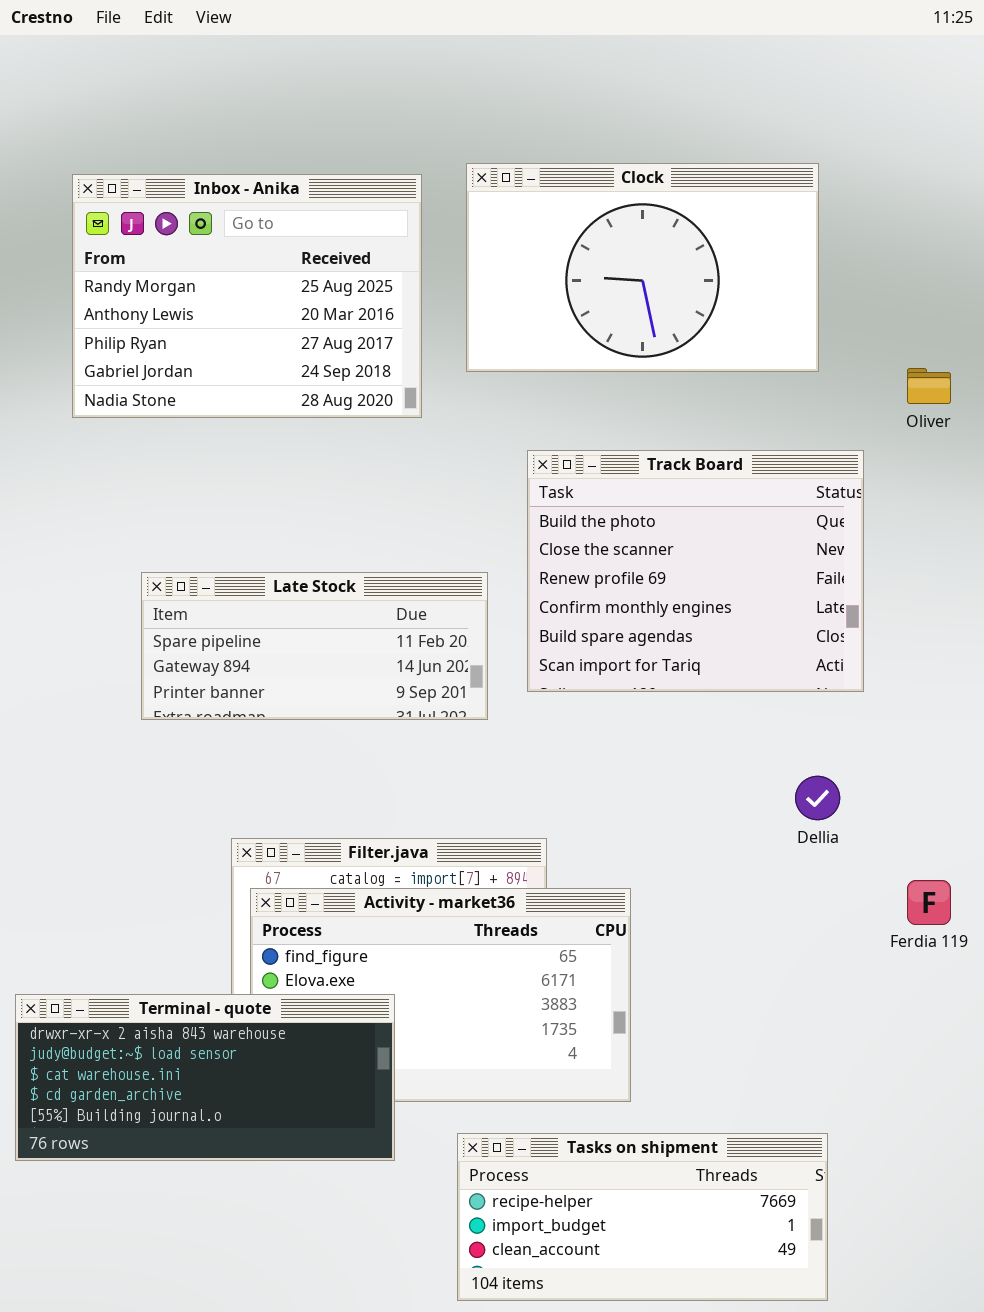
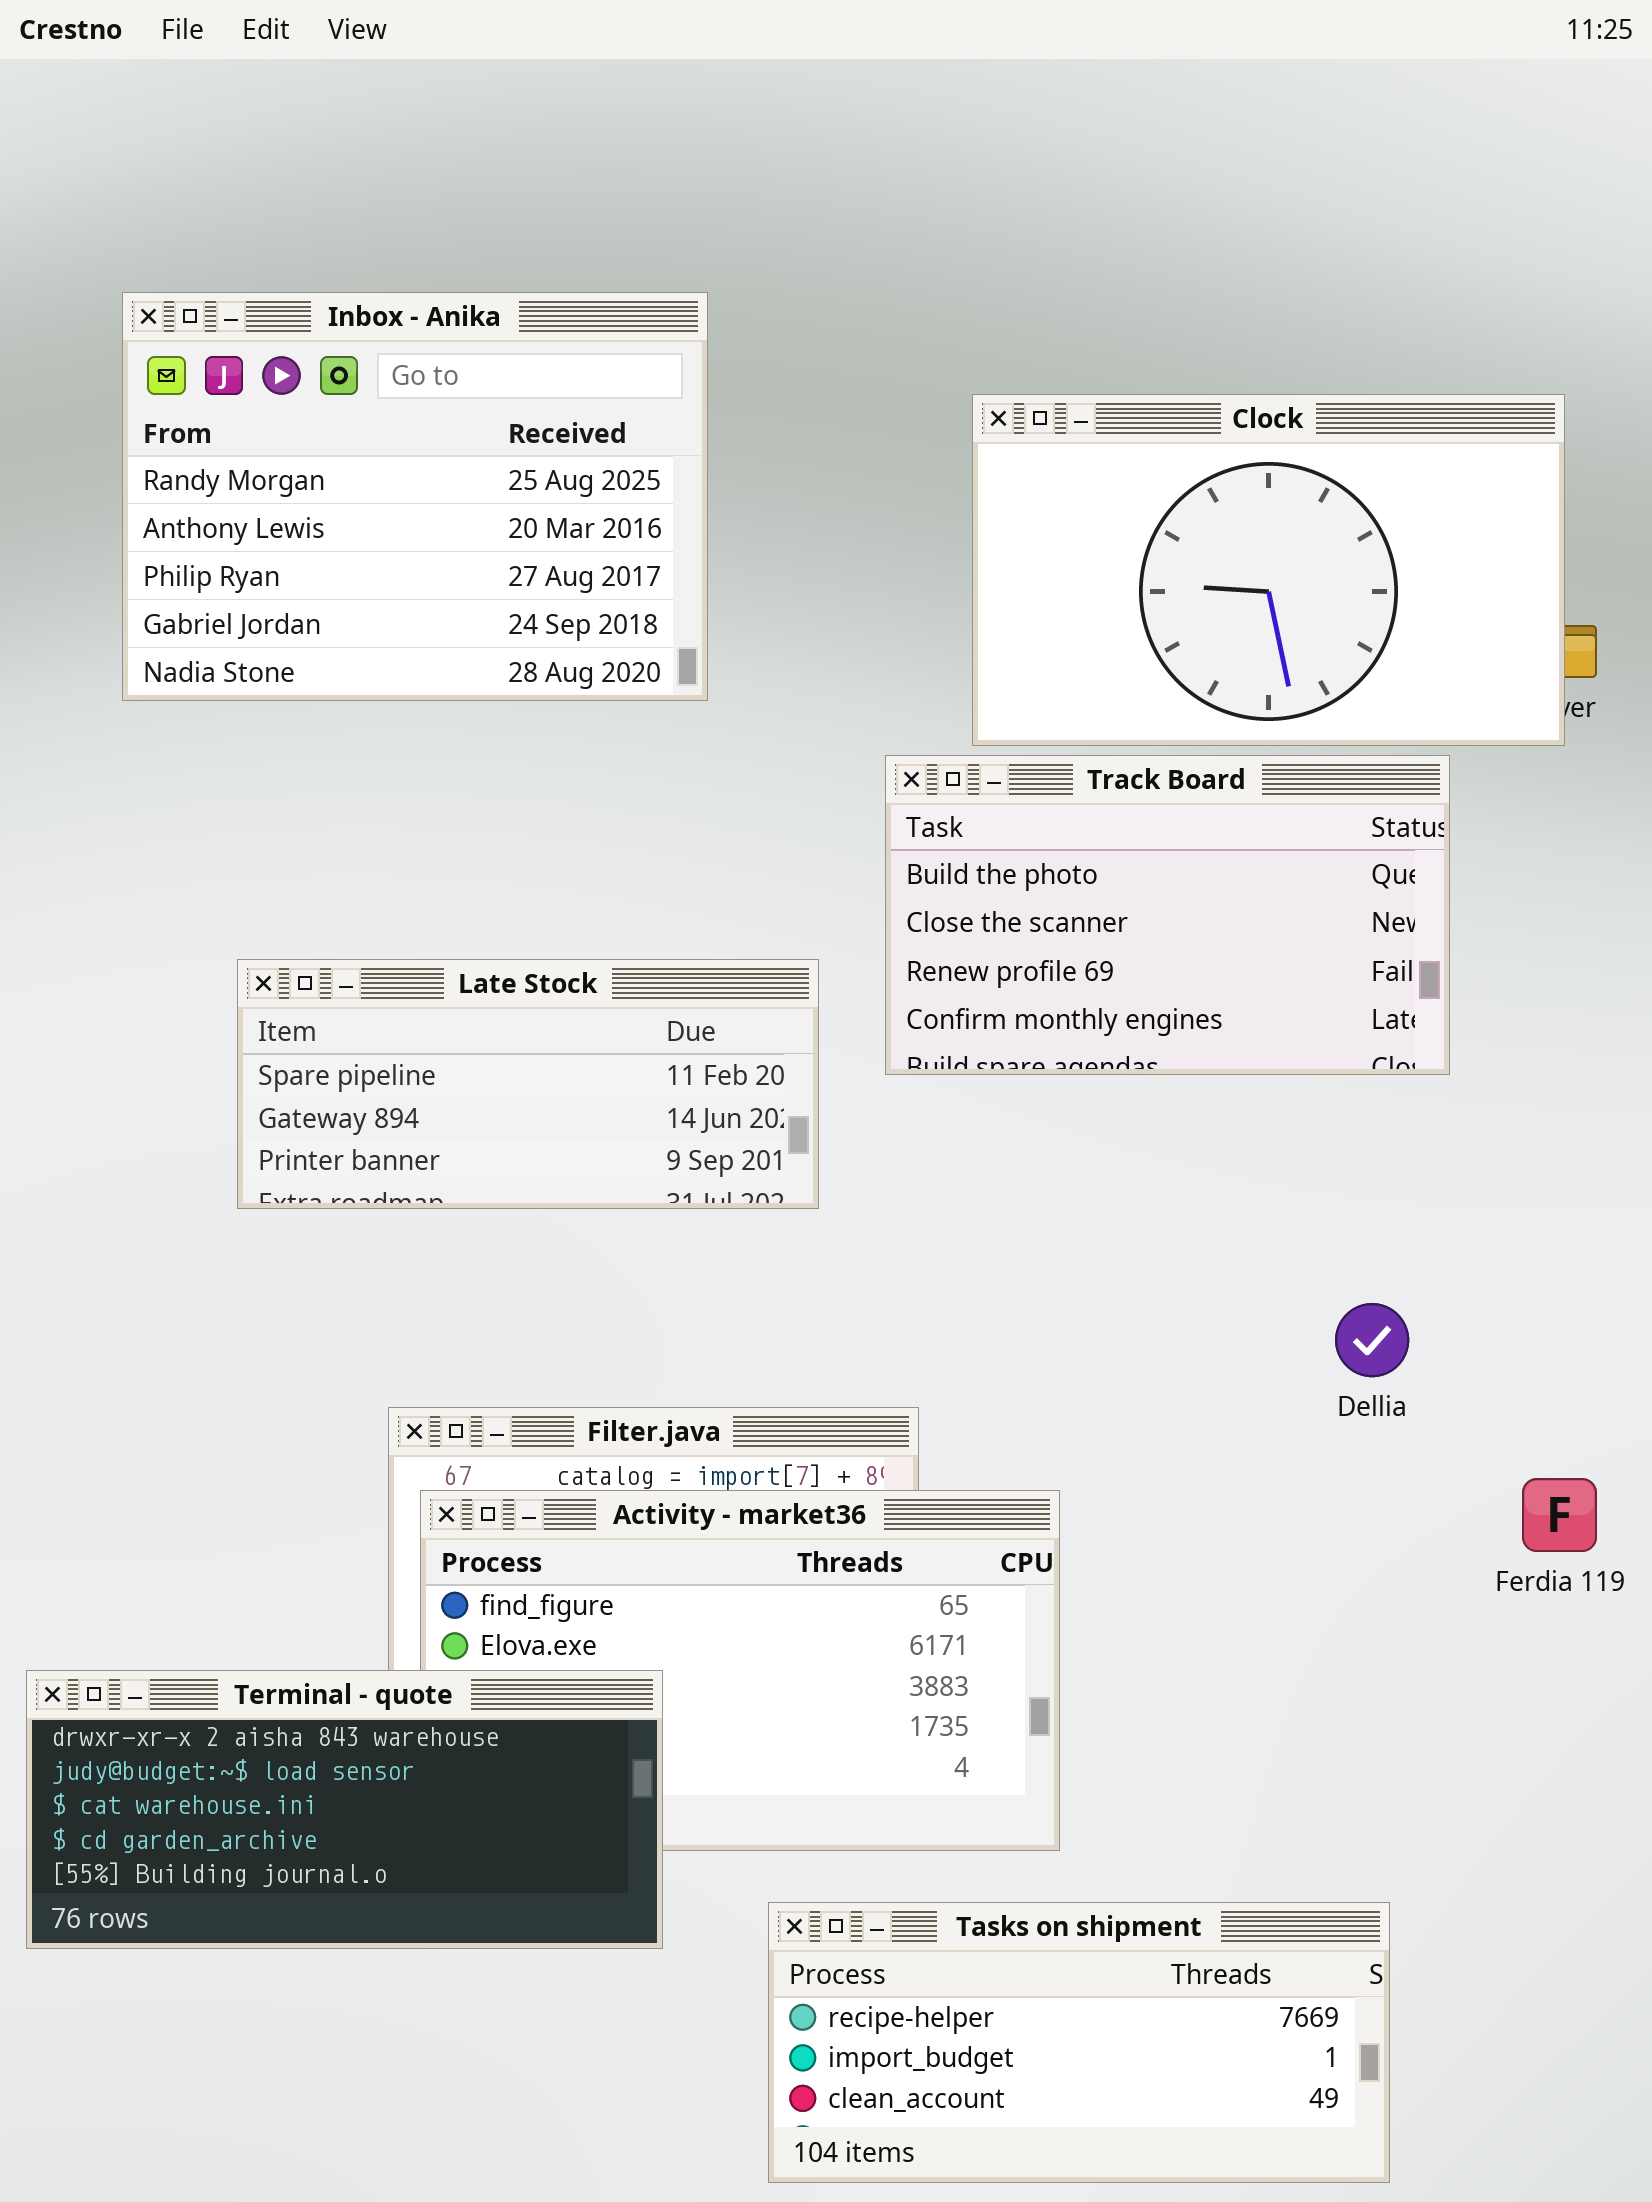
Clock: [466,163,819,372] -> [972,394,1565,746], moved
Track Board: [527,450,864,692] -> [885,755,1450,1075], resized

